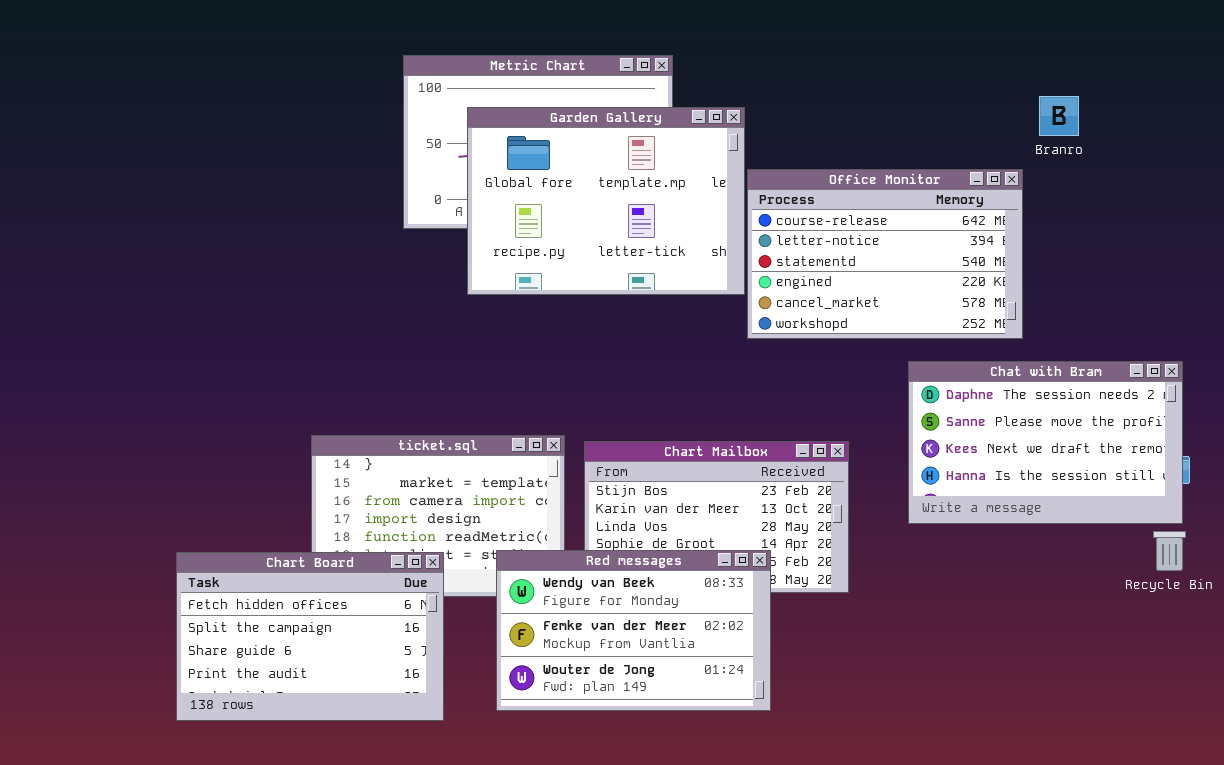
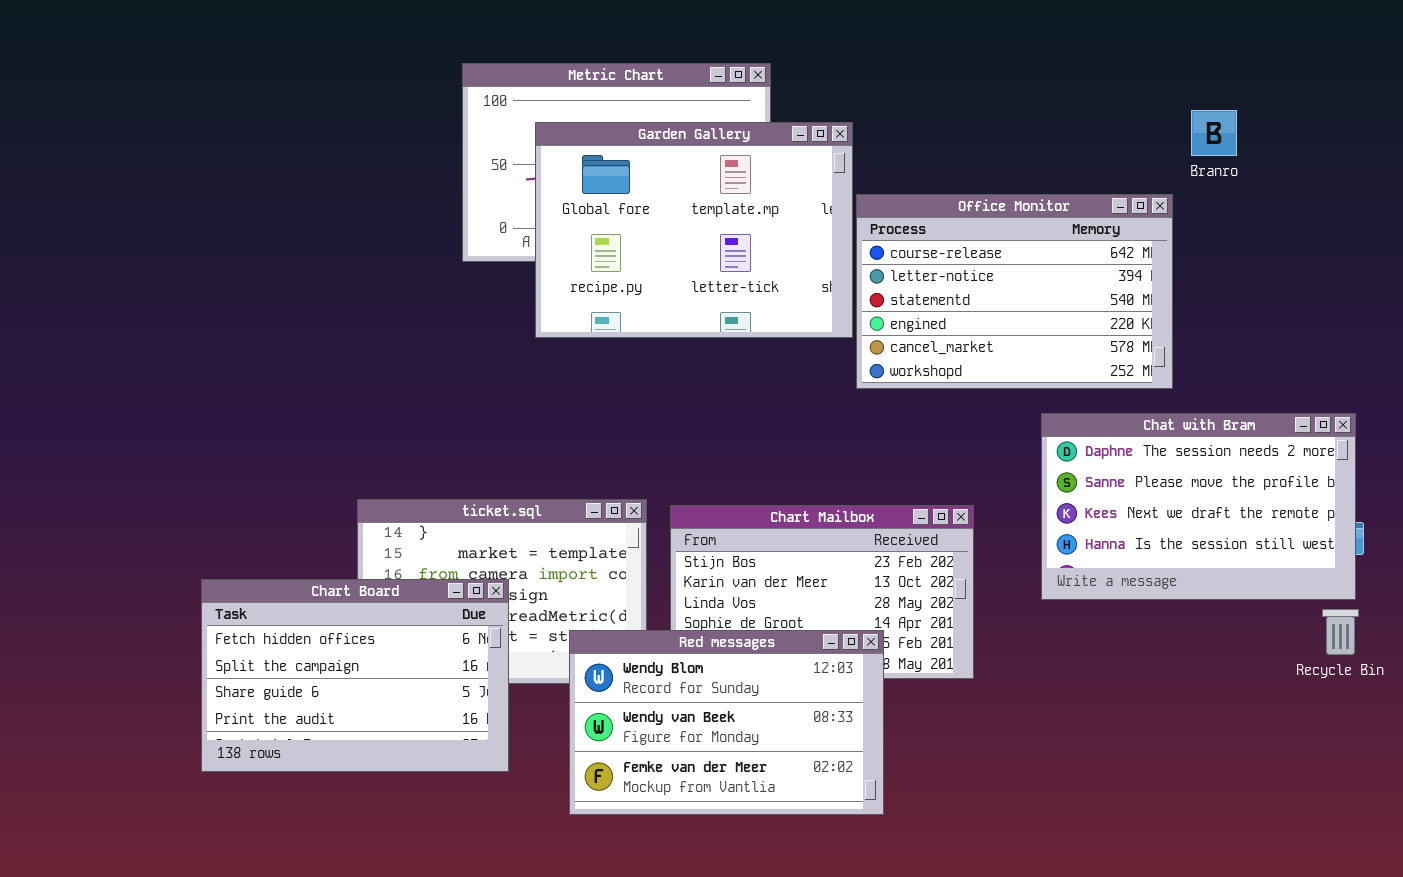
Red messages: [496,550,771,711] -> [569,630,884,815], scrolled up 1 row
Chart Board: [176,552,444,721] -> [201,579,509,772], moved

